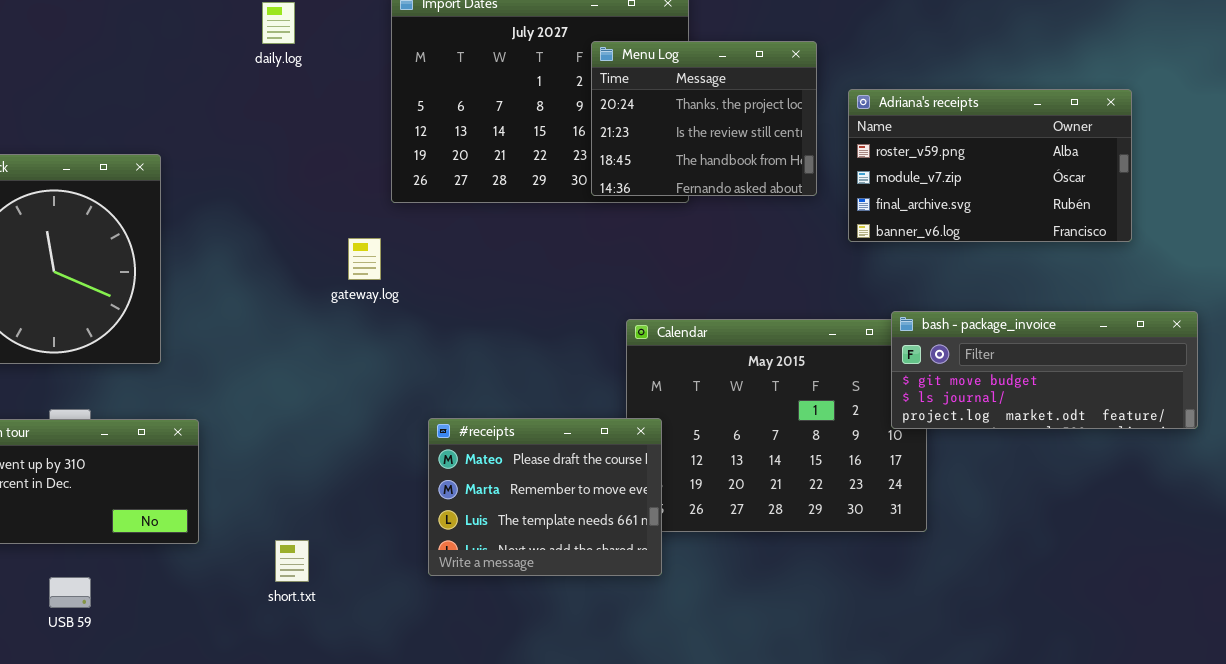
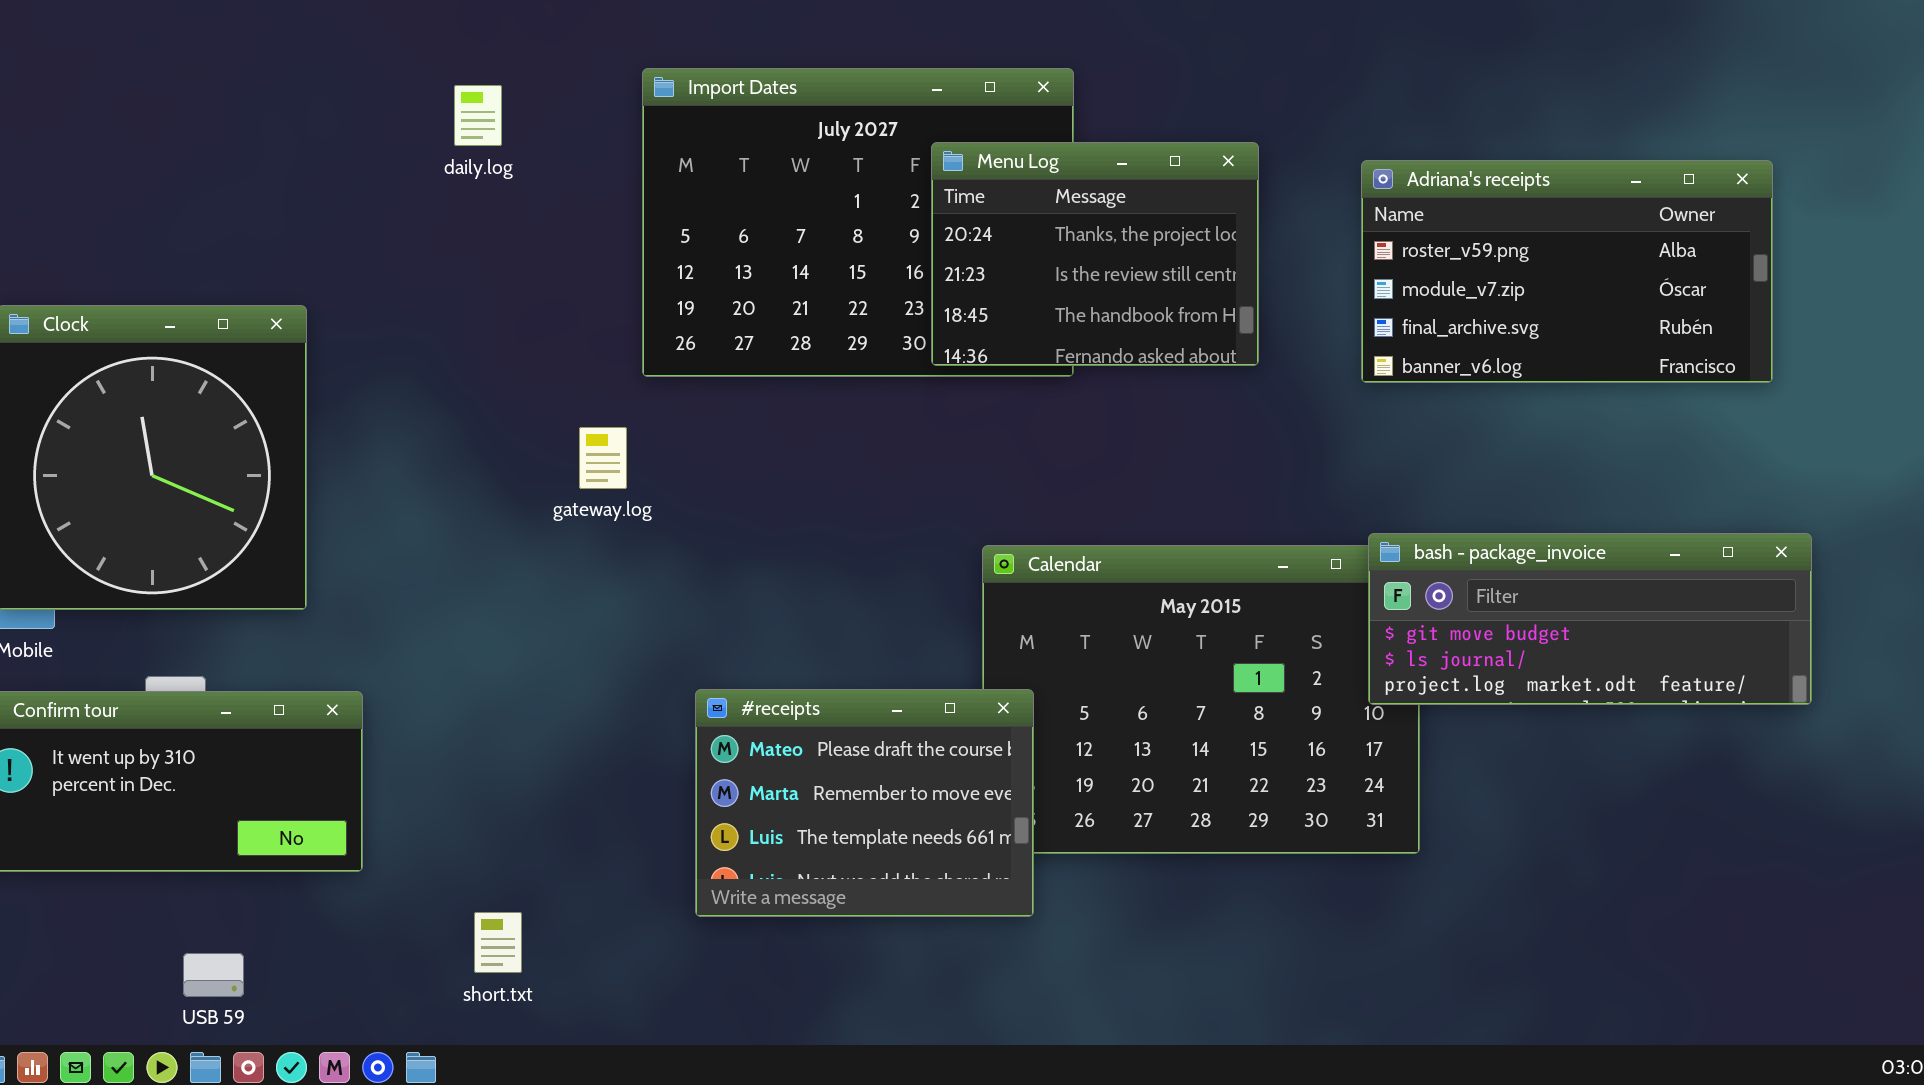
Adriana's receipts: [848,89,1132,242] -> [1361,160,1773,383], moved
short.txt: [275,540,309,582] -> [474,912,522,973], moved
USB 59: [49,577,91,608] -> [183,953,244,997], moved

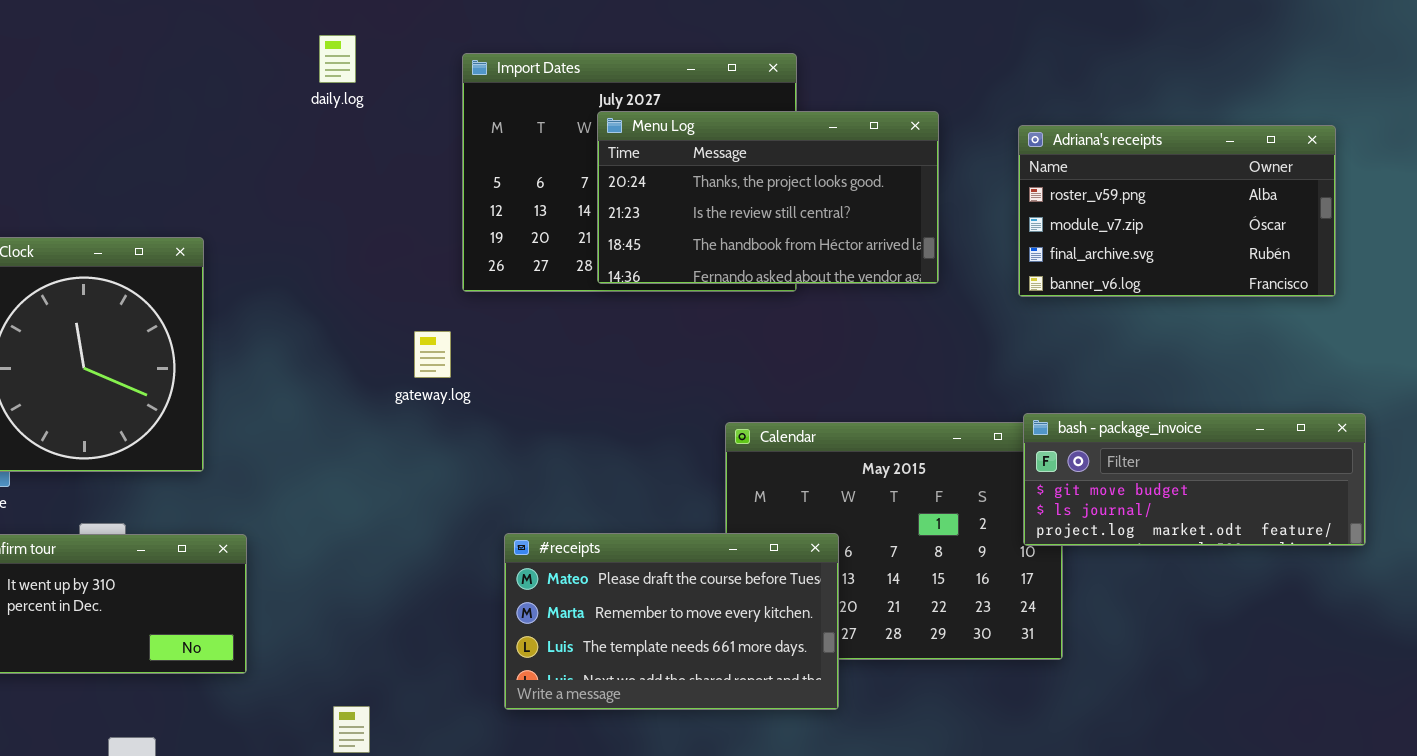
daily.log: [454,85,502,146] -> [319,35,356,83], moved
Menu Log: [931,142,1259,366] -> [597,111,939,284], resized
#receipts: [695,689,1034,917] -> [504,533,839,710], resized

